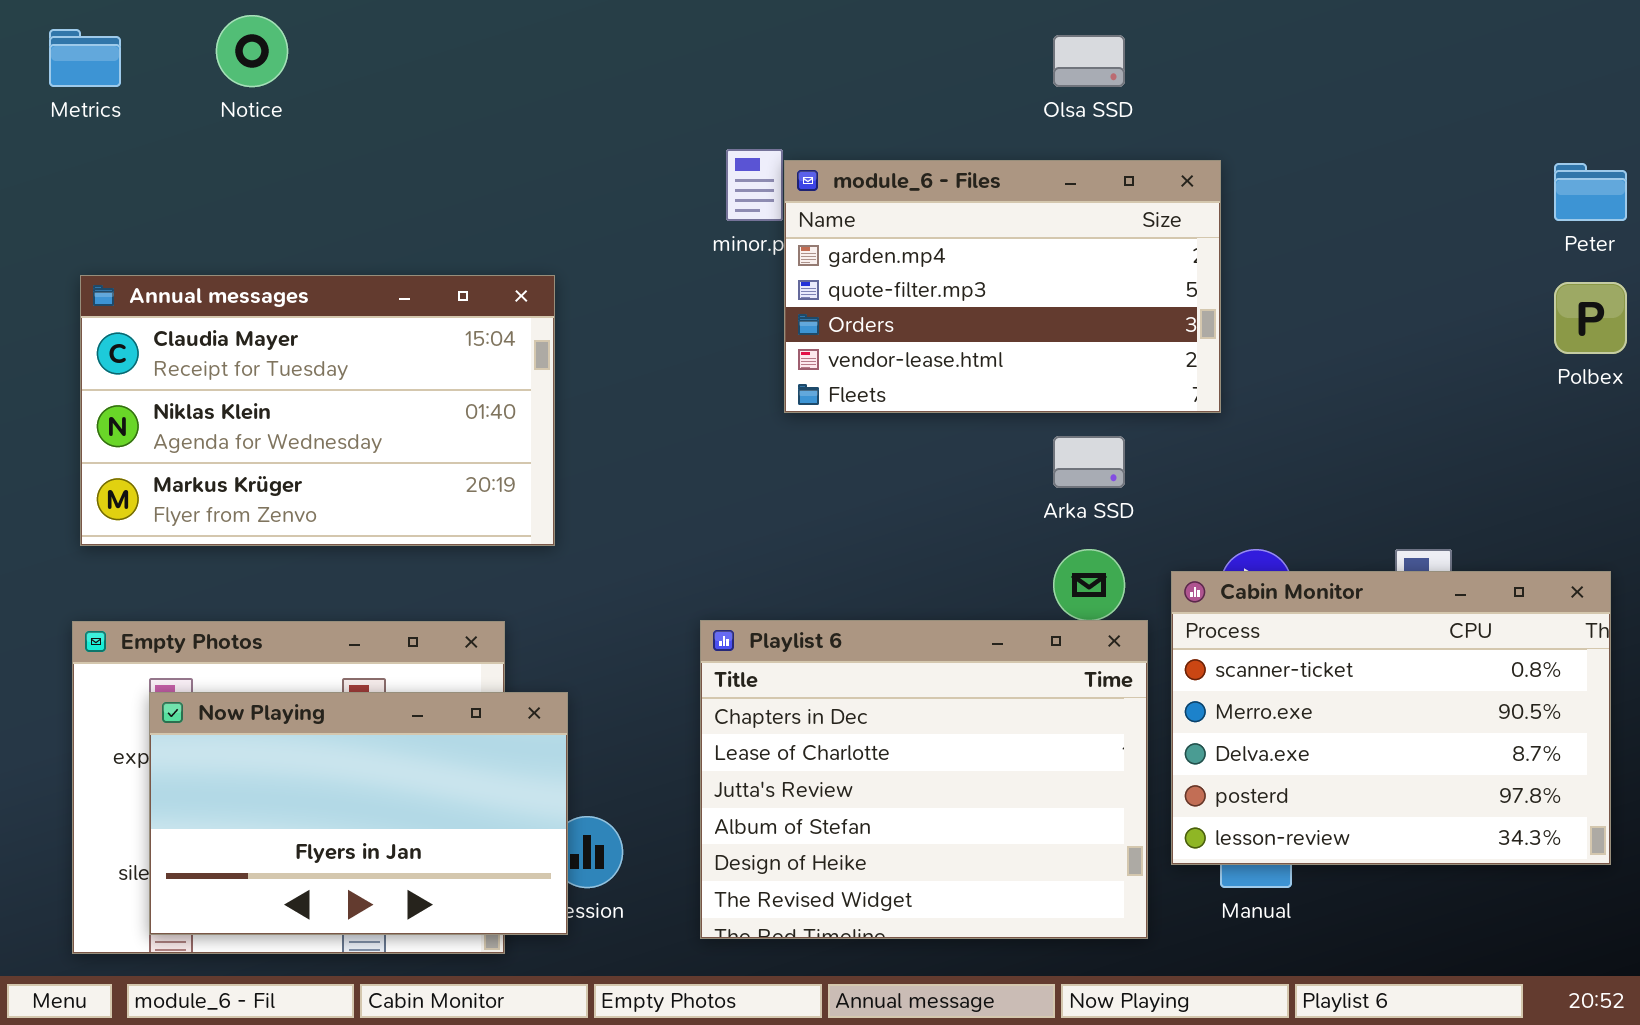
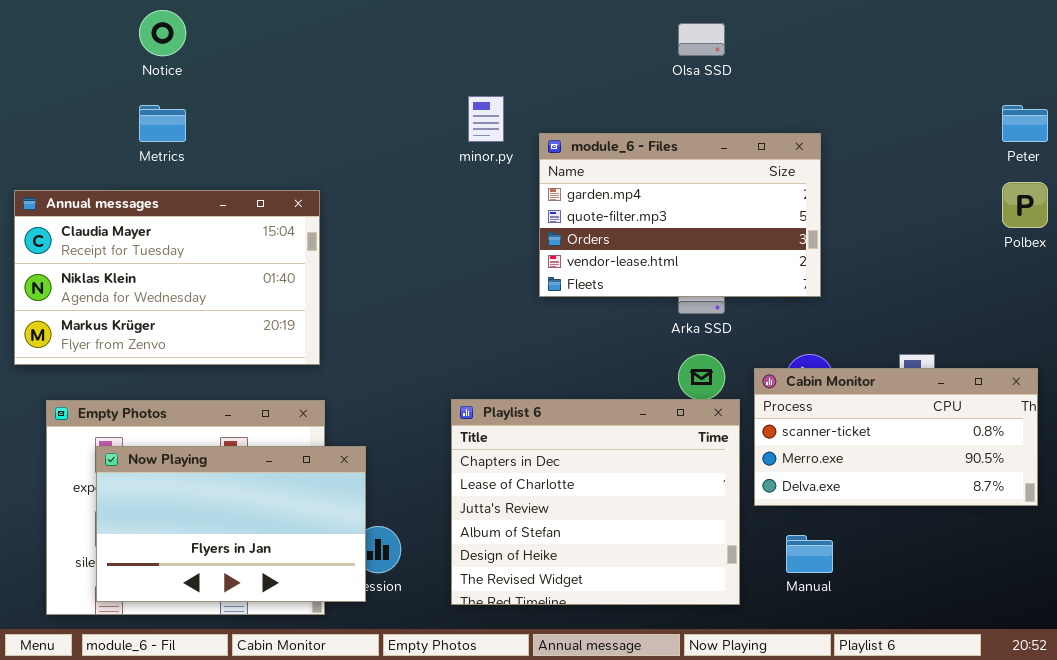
Metrics: [49,29,121,87] -> [139,105,186,142], moved
module_6 - Files: [784,160,1221,413] -> [539,133,821,297], moved
Annual messages: [80,275,555,546] -> [14,190,320,365], moved
Cabin Monitor: [1171,571,1611,865] -> [754,368,1038,506], resized

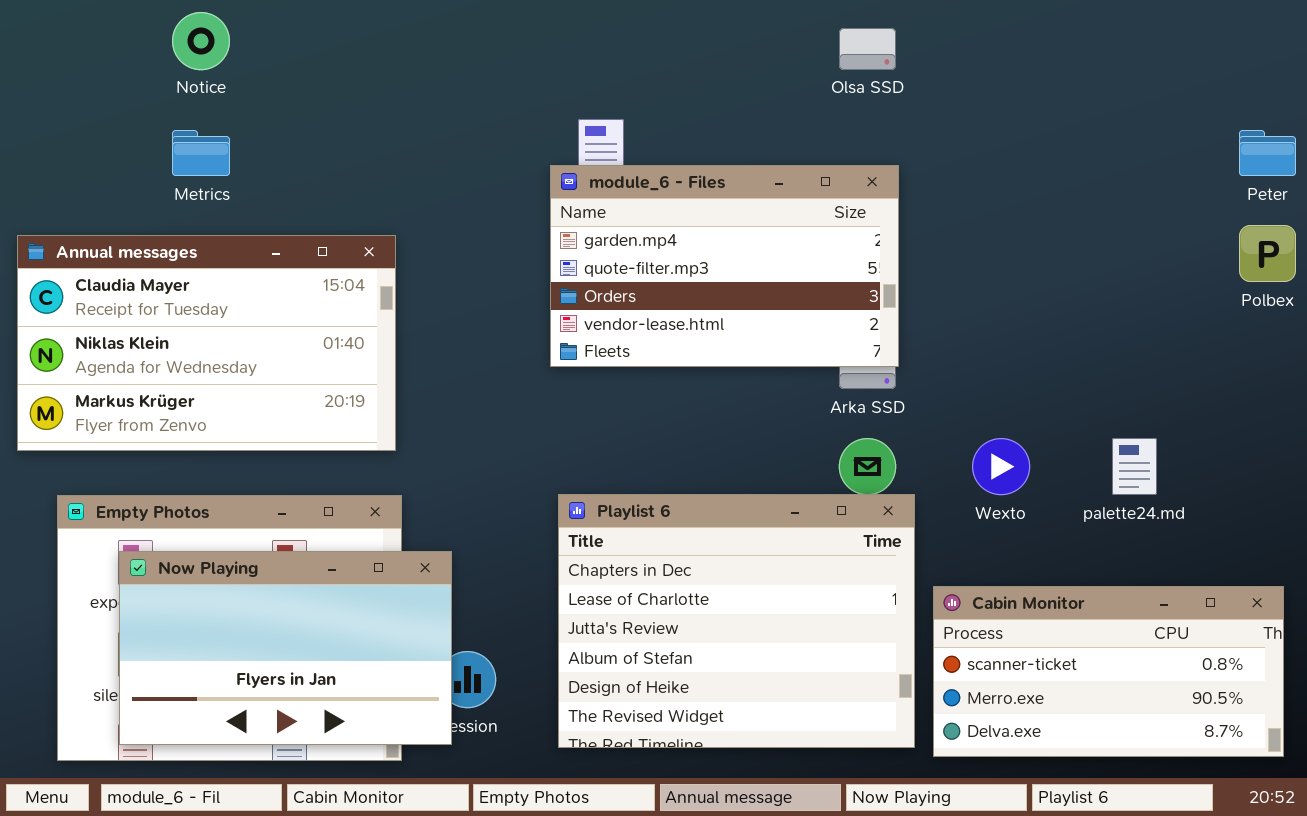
module_6 - Files: [539,133,821,297] -> [550,165,899,367], moved
Cabin Monitor: [754,368,1038,506] -> [933,586,1284,757], moved

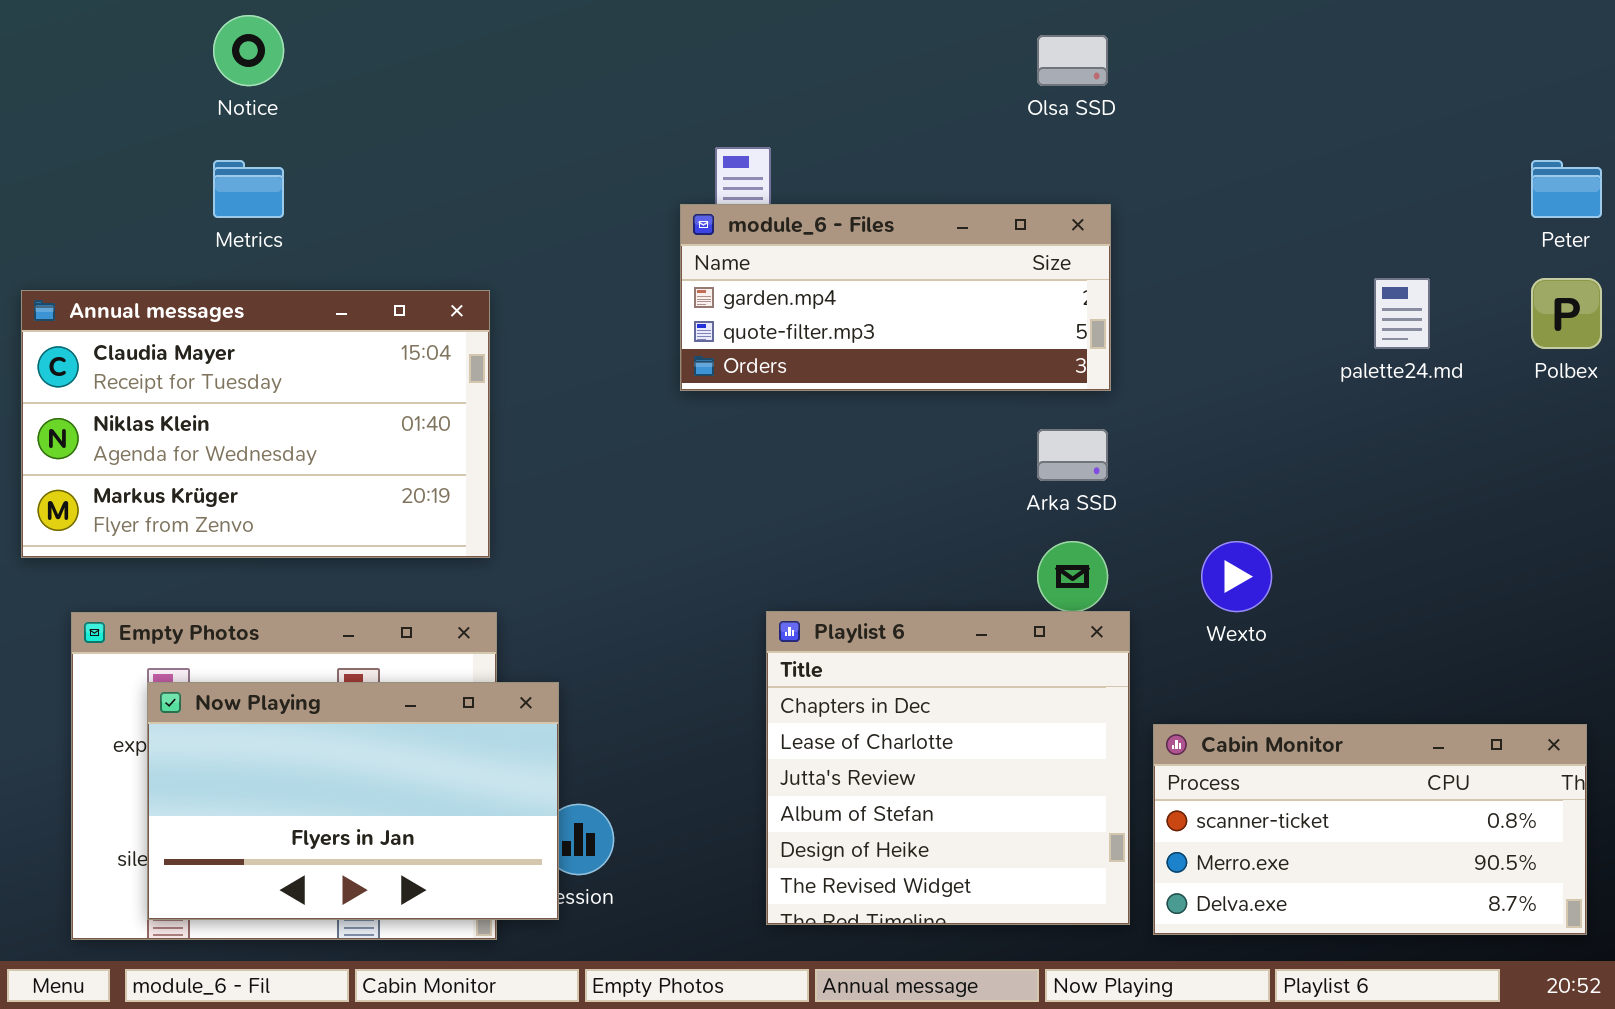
module_6 - Files: [550,165,899,367] -> [680,204,1111,391], resized
palette24.md: [1112,438,1157,495] -> [1374,278,1430,349], moved
Playlist 6: [558,494,915,748] -> [766,611,1130,925], resized

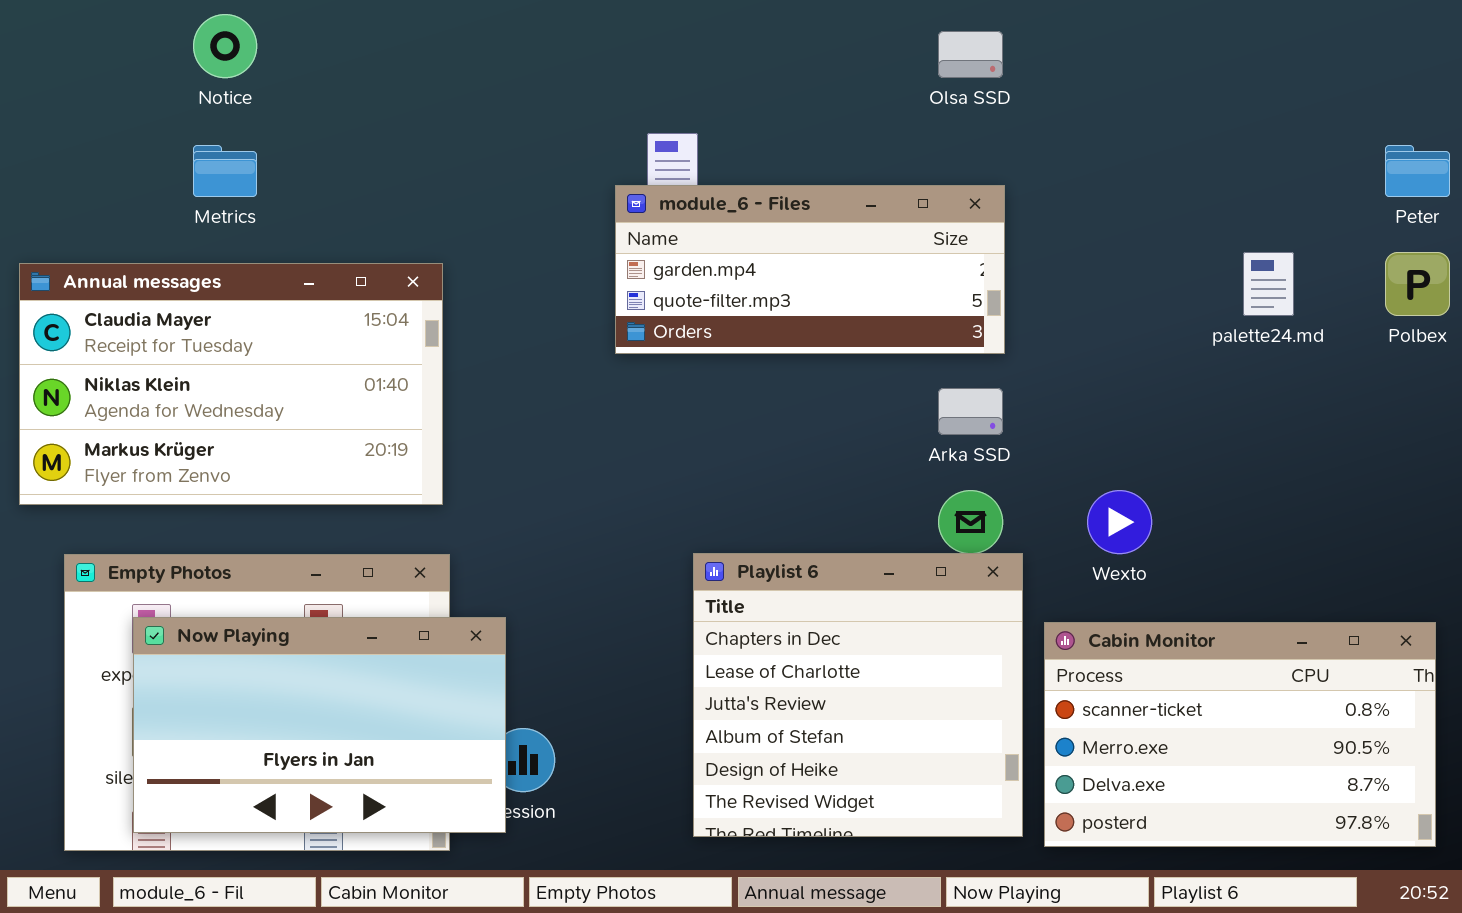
Cabin Monitor: [1153,724,1587,935] -> [1044,622,1436,847], resized

